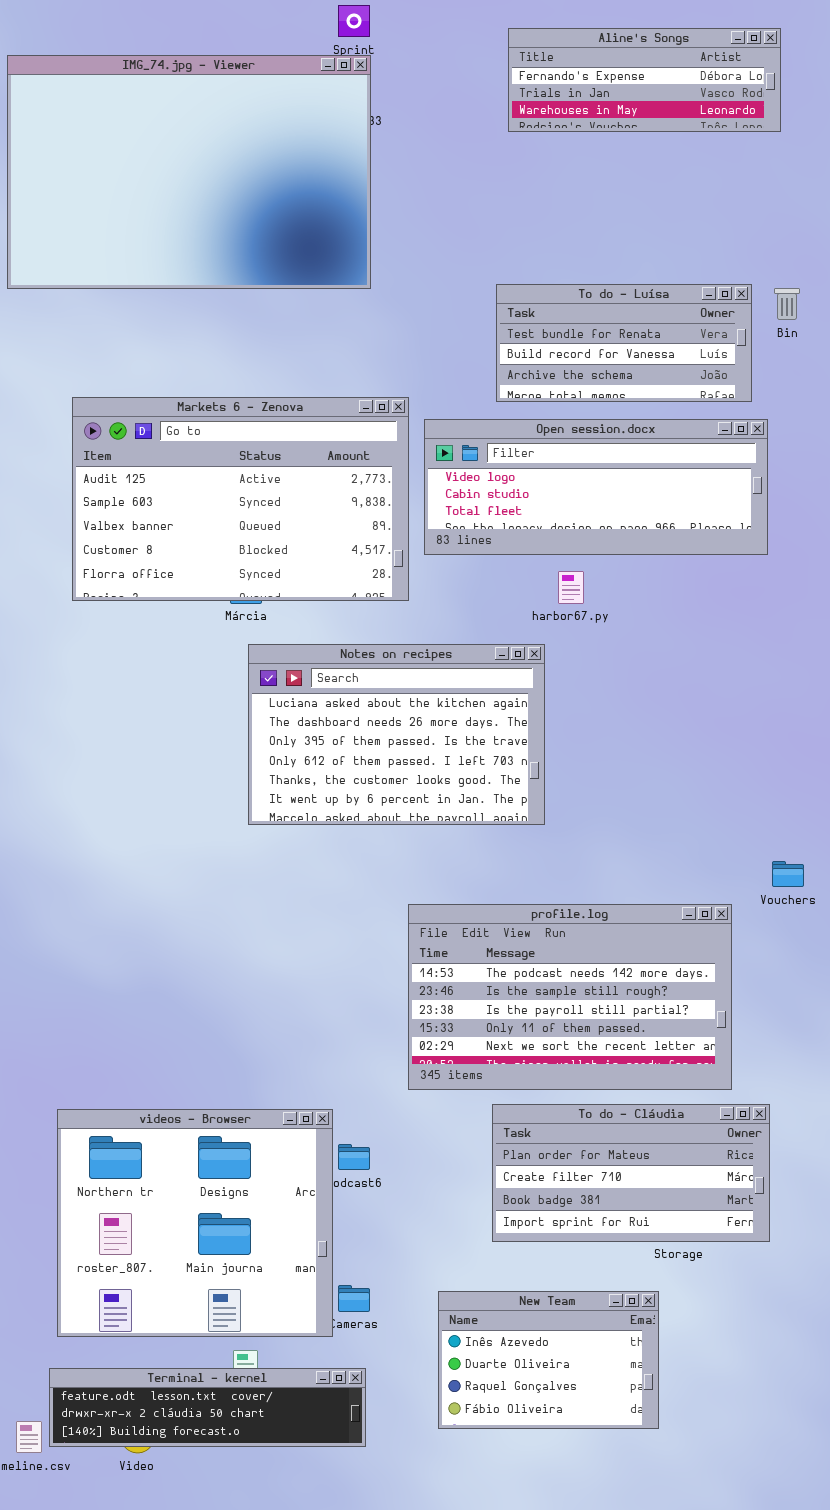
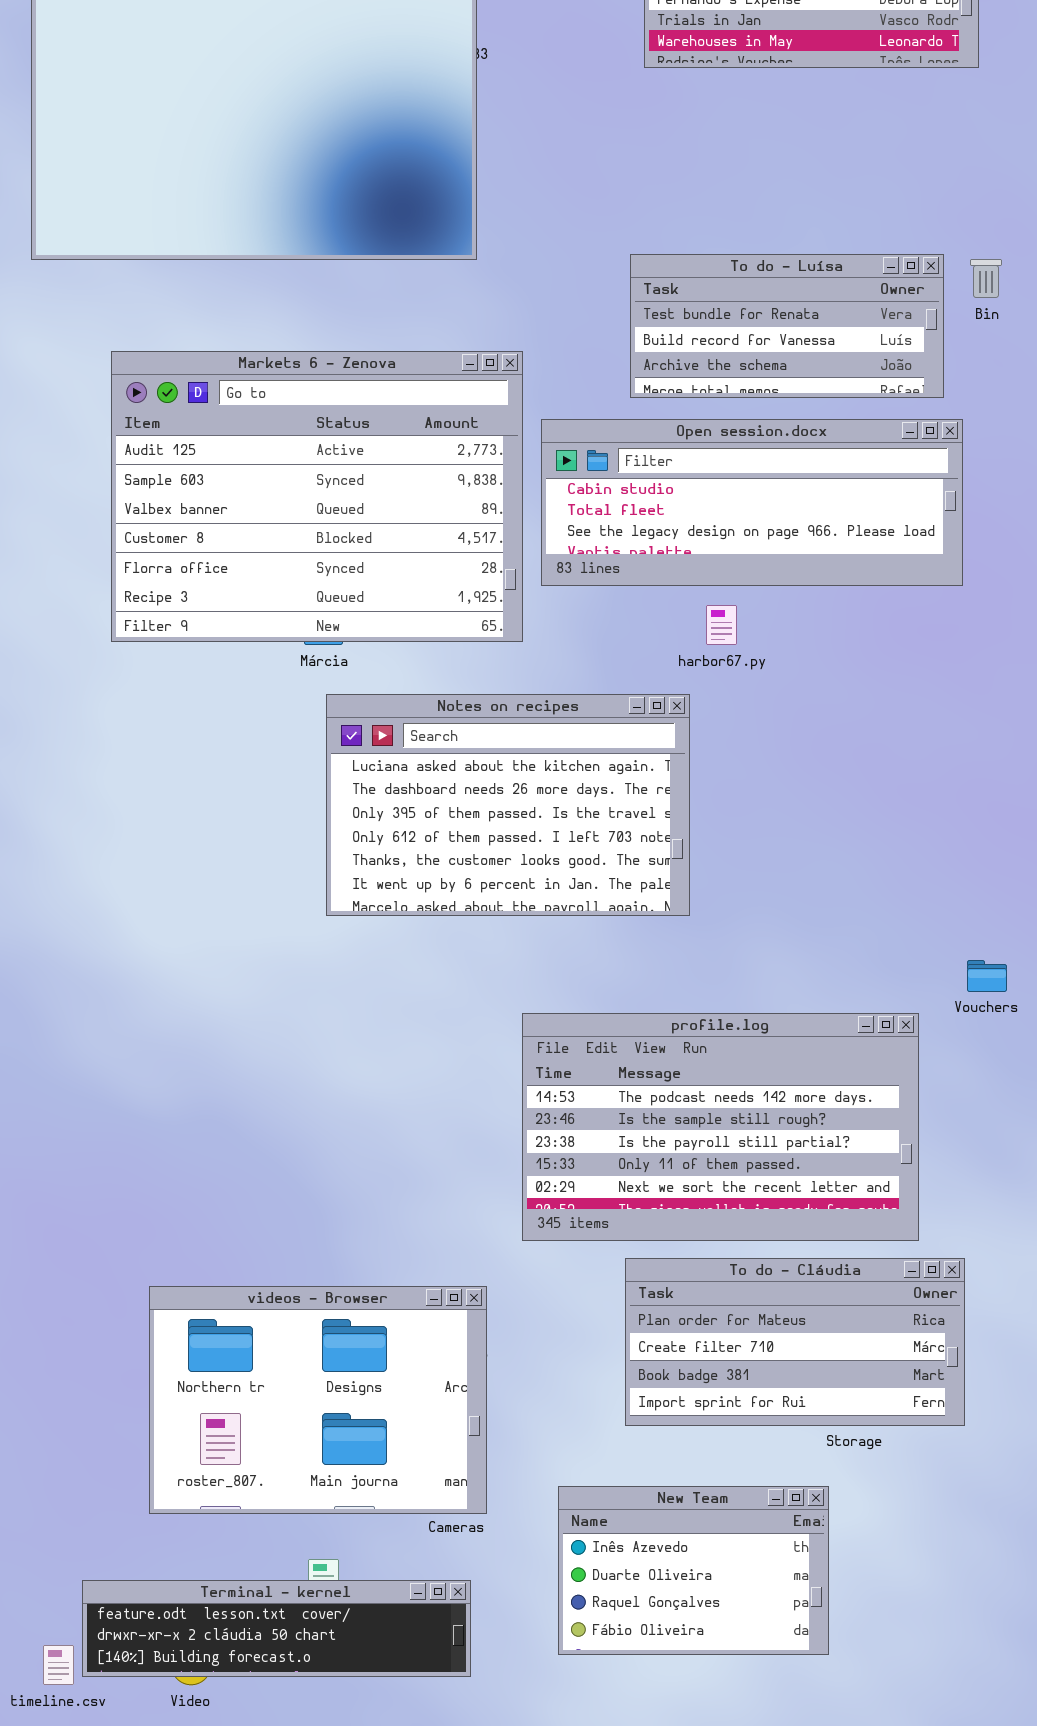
Markets 6 - Zenova: [72,397,409,601] -> [111,351,523,642], resized
Open session.docx: [424,419,768,555] -> [541,419,963,586], scrolled down 1 row
videos - Browser: [57,1109,333,1337] -> [149,1286,487,1514], moved, resized

